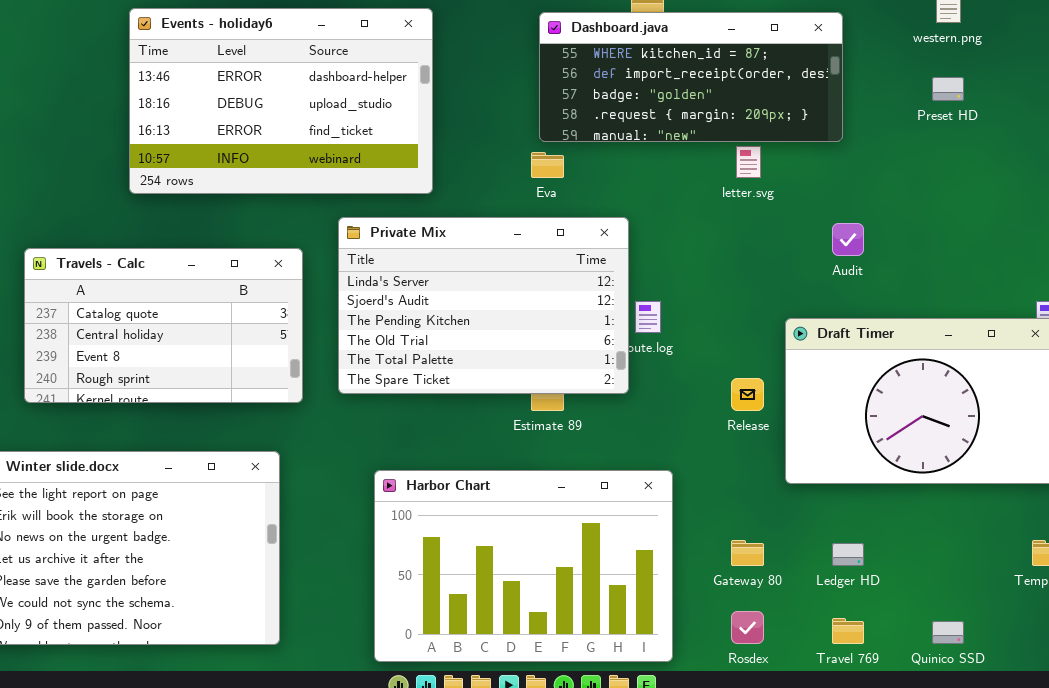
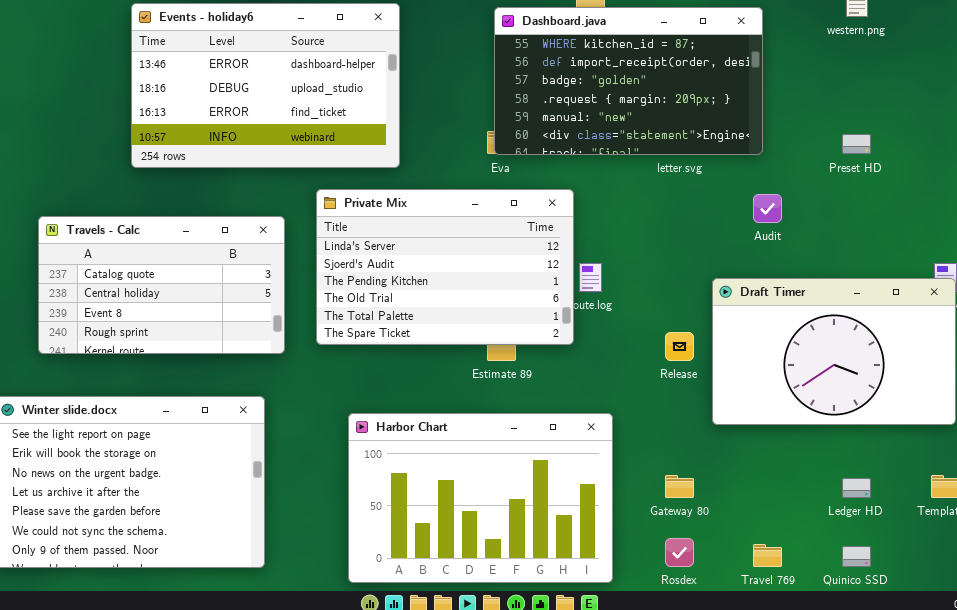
Dashboard.java: [539,12,843,142] -> [494,7,763,155], resized
Preset HD: [932,77,964,101] -> [842,134,871,154], moved
Ledger HD: [832,543,864,566] -> [842,478,871,498], moved

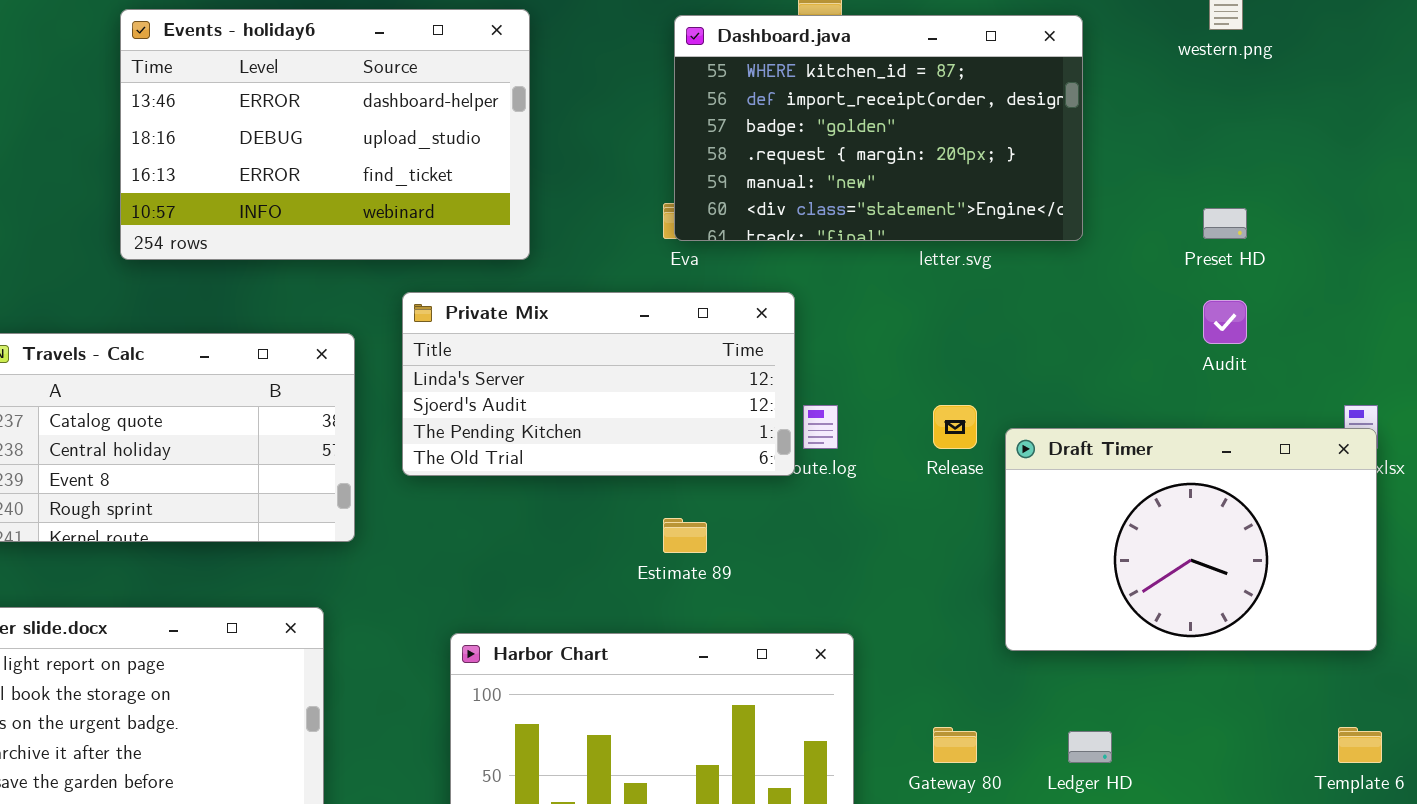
Private Mix: [316,189,574,345] -> [402,292,795,476], resized
Audit: [753,194,782,223] -> [1203,300,1247,344], moved
Release: [665,332,694,361] -> [933,405,977,449], moved
Ledger HD: [842,478,871,498] -> [1068,731,1112,763], moved

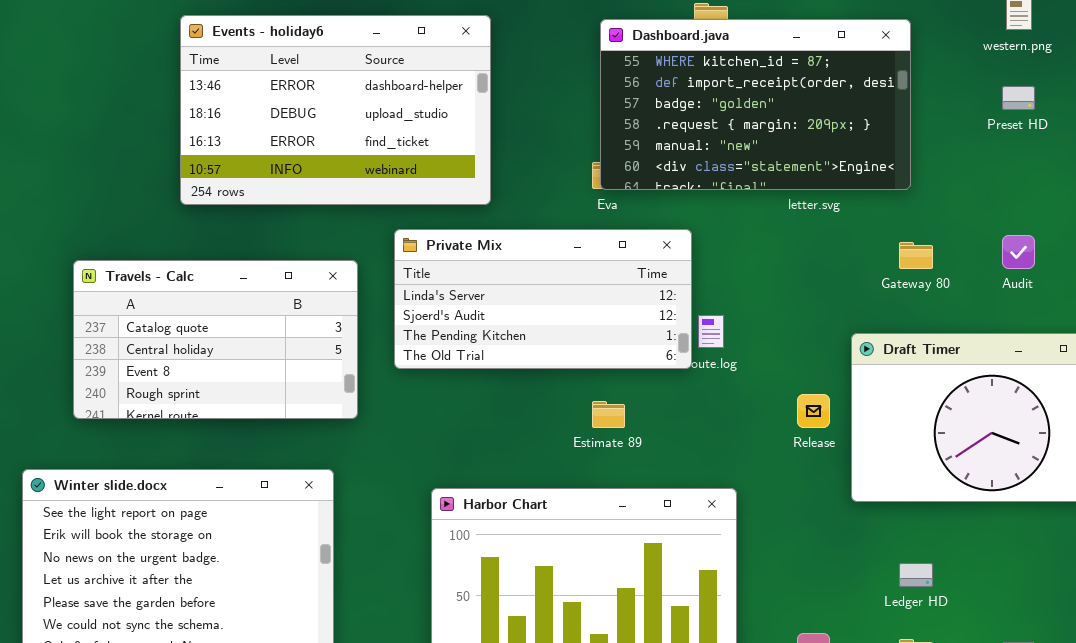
Preset HD: [1203,208,1247,239] -> [1002,86,1035,110], moved
Release: [933,405,977,449] -> [797,394,830,428], moved
Gateway 80: [933,727,977,763] -> [899,242,933,269], moved

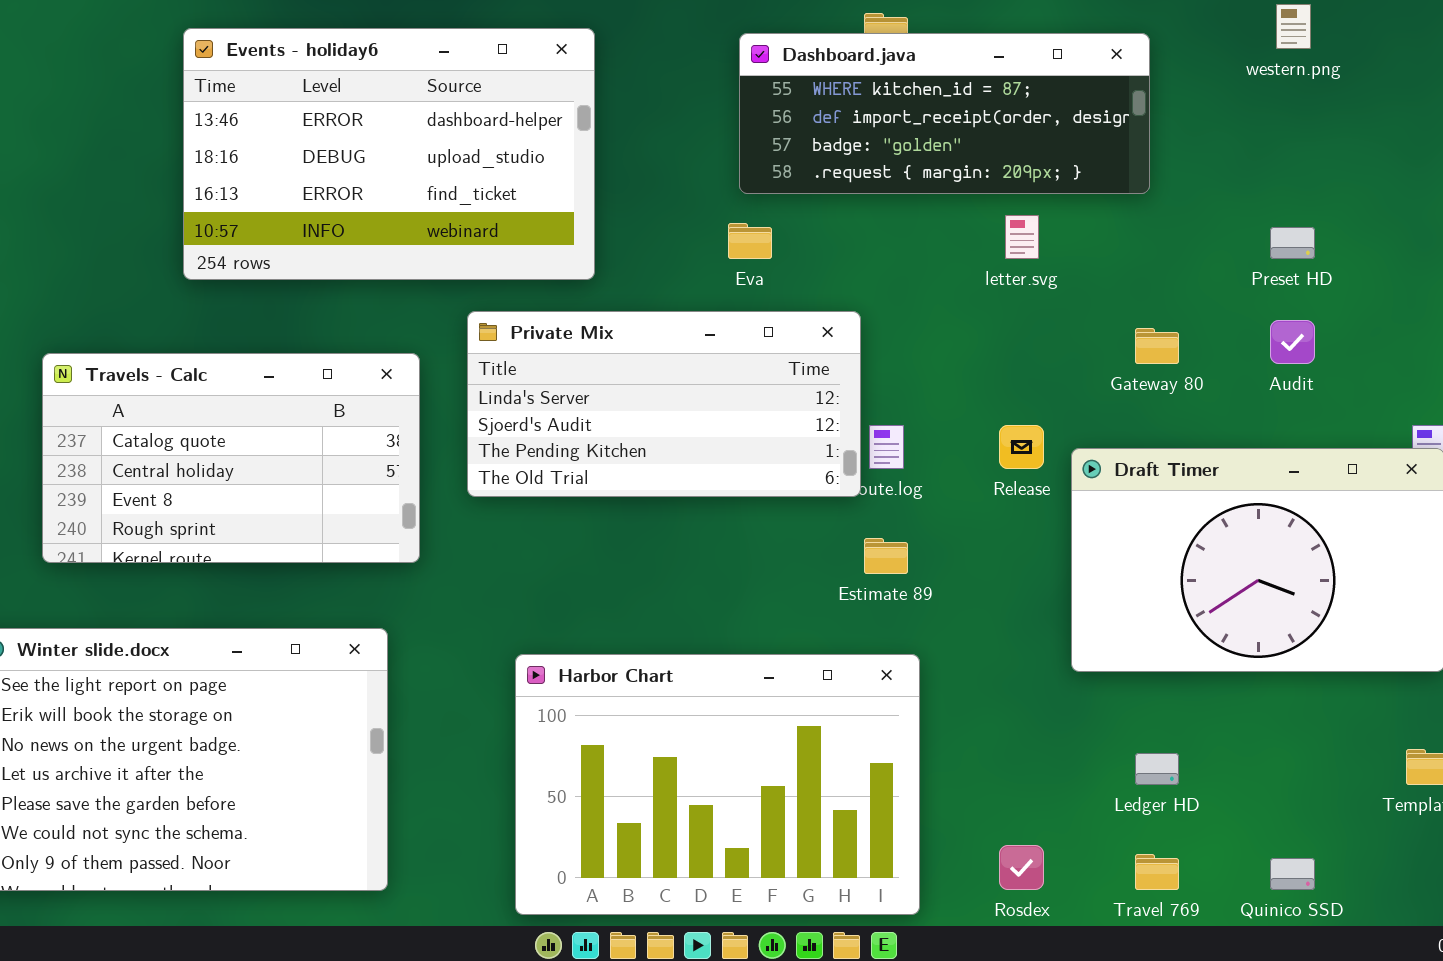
Dashboard.java: [600,19,911,190] -> [739,33,1150,194], resized
Preset HD: [1002,86,1035,110] -> [1270,227,1315,259], moved
Release: [797,394,830,428] -> [999,425,1044,469], moved
Estimate 89: [592,401,625,428] -> [864,538,908,574], moved

